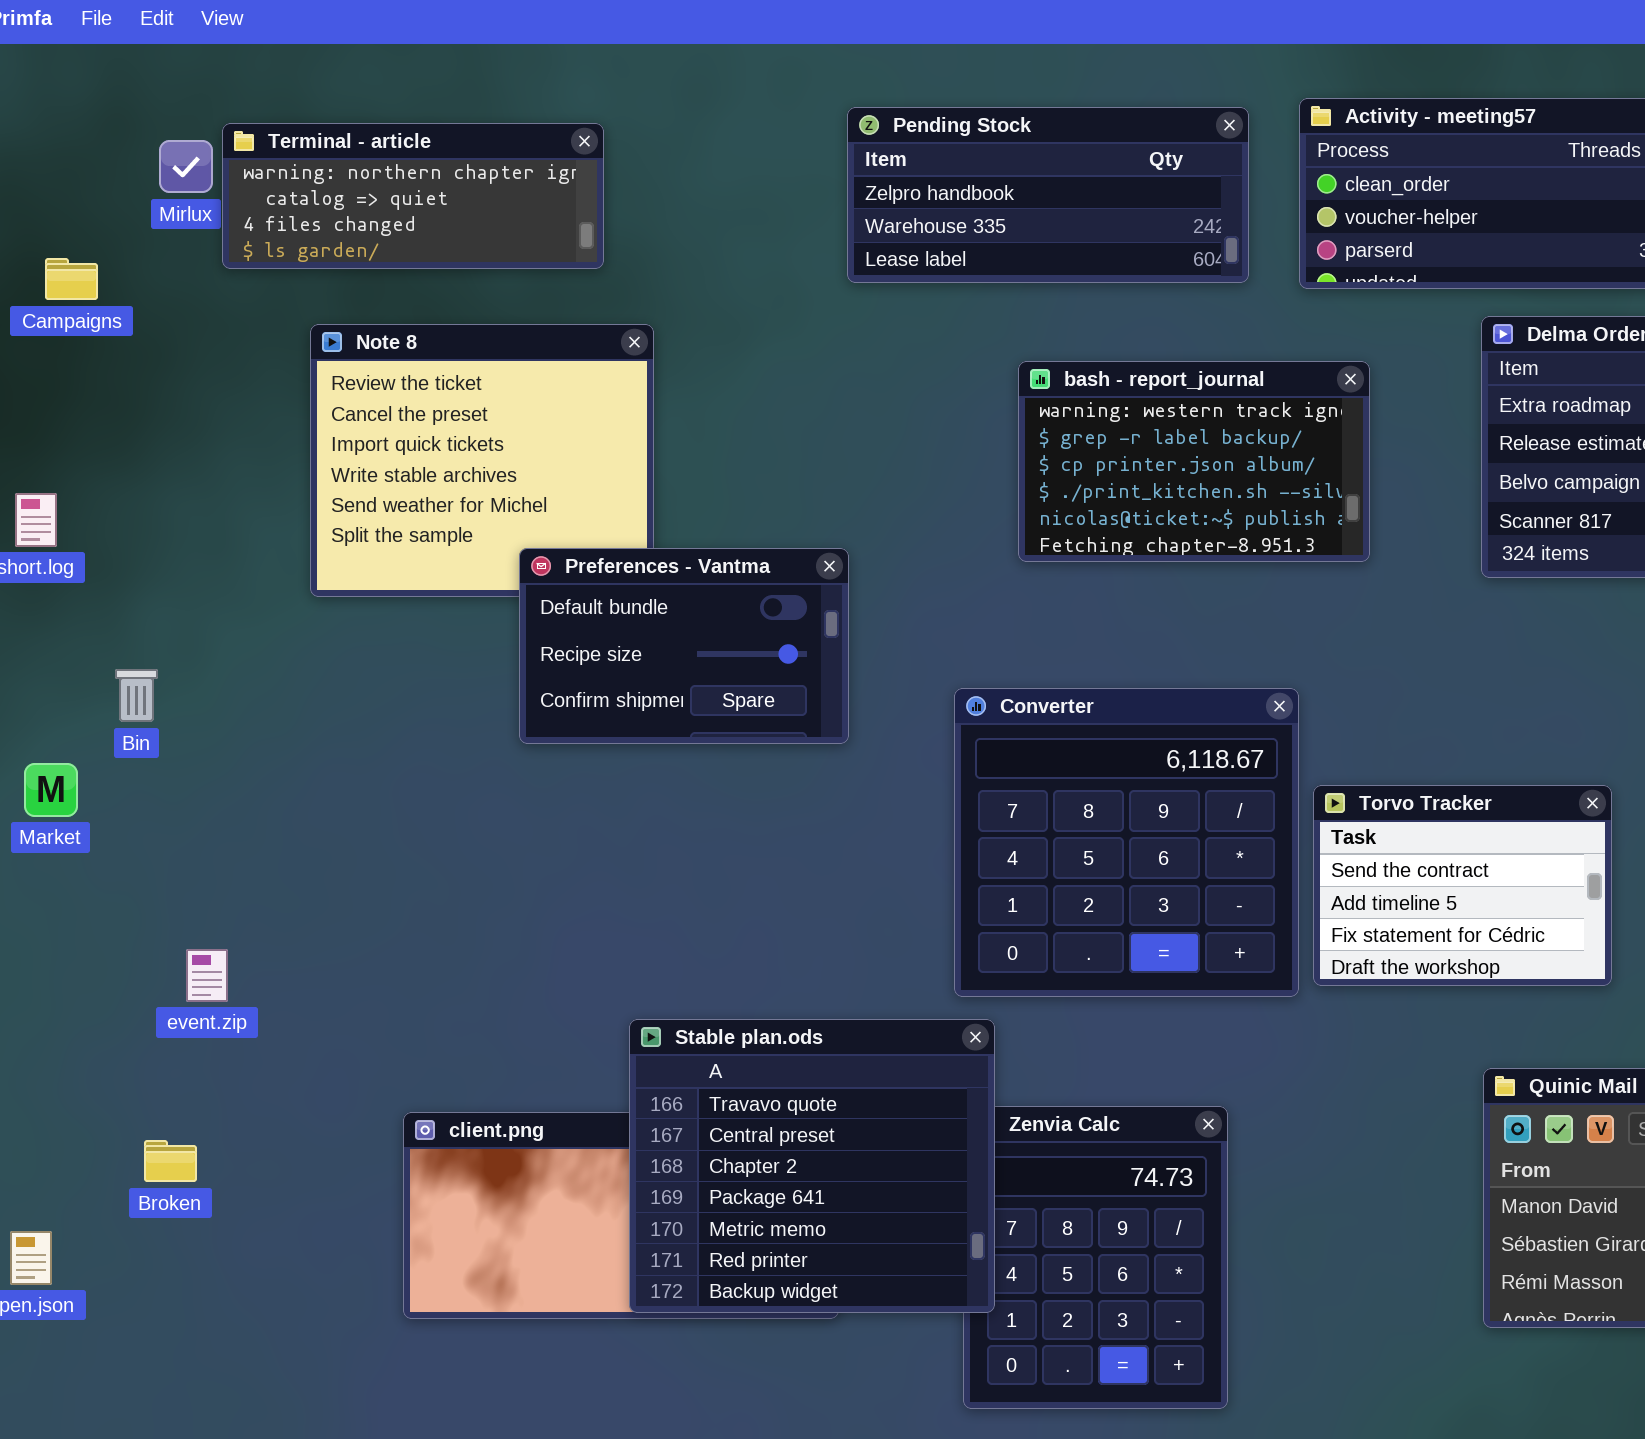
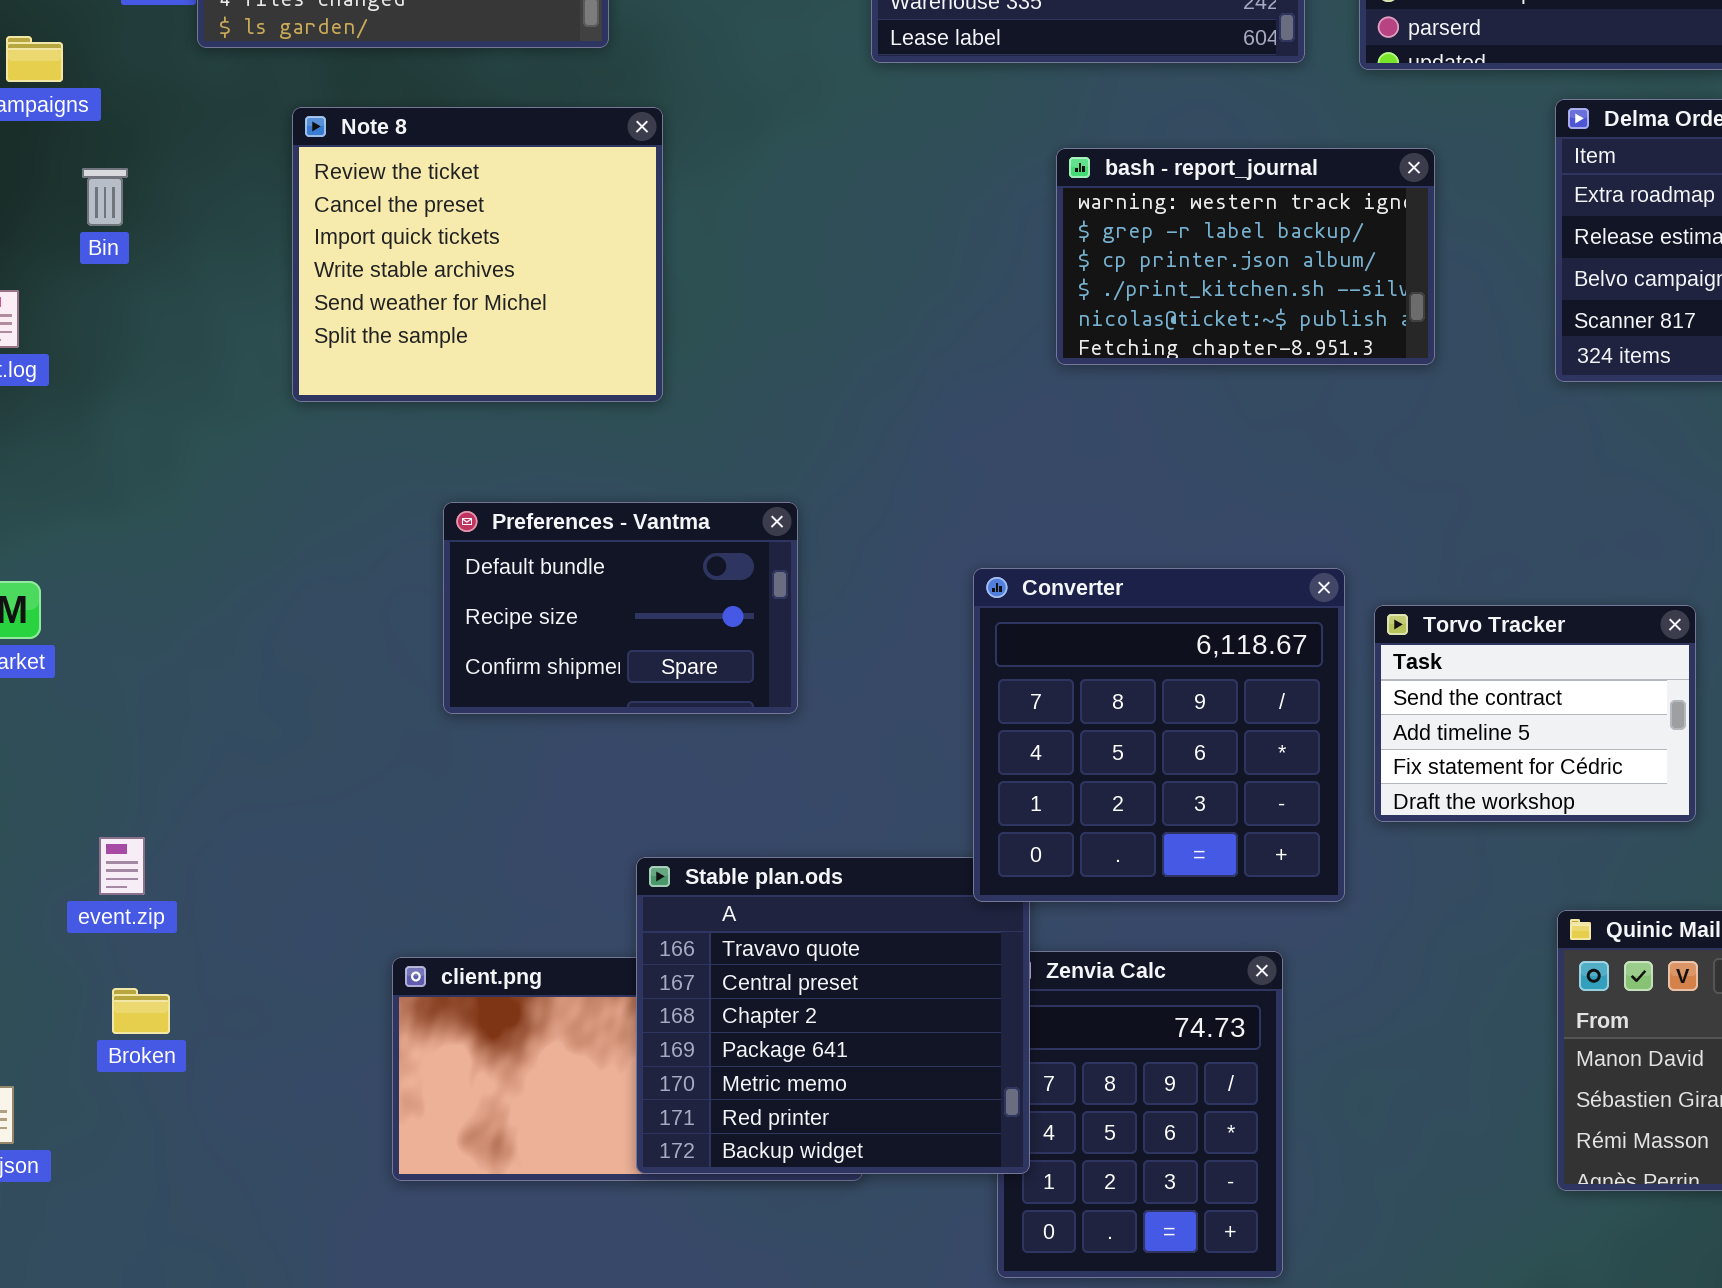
Preferences - Vantma: [519,548,849,744] -> [443,502,798,714], moved
Bin: [115,669,158,722] -> [82,168,128,226], moved
Converter: [954,688,1299,997] -> [973,568,1345,902], moved
event.zip: [186,949,228,1002] -> [99,837,145,895], moved

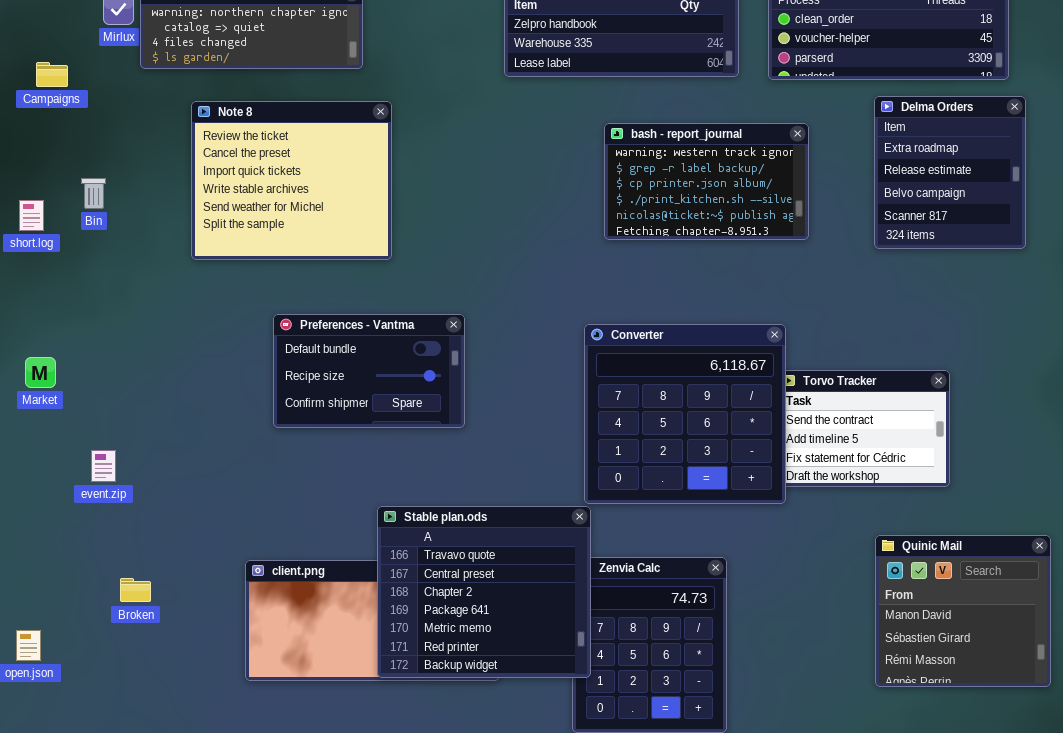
Bin: [82,168,128,226] -> [81,178,106,209], moved
Converter: [973,568,1345,902] -> [584,324,786,504], moved
event.zip: [99,837,145,895] -> [91,450,116,482], moved
Broken: [112,988,170,1034] -> [120,578,151,602], moved

